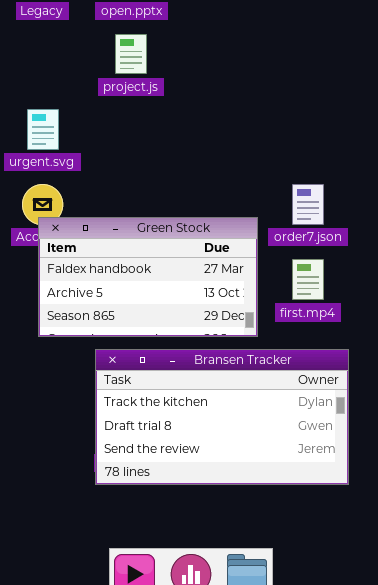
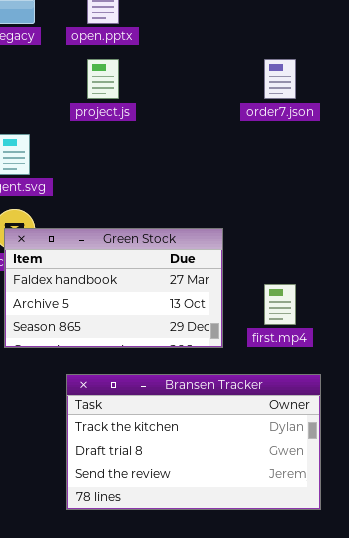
order7.json: [292,184,324,225] -> [264,59,296,99], moved
Green Stock: [38,217,258,337] -> [4,228,223,348], moved

